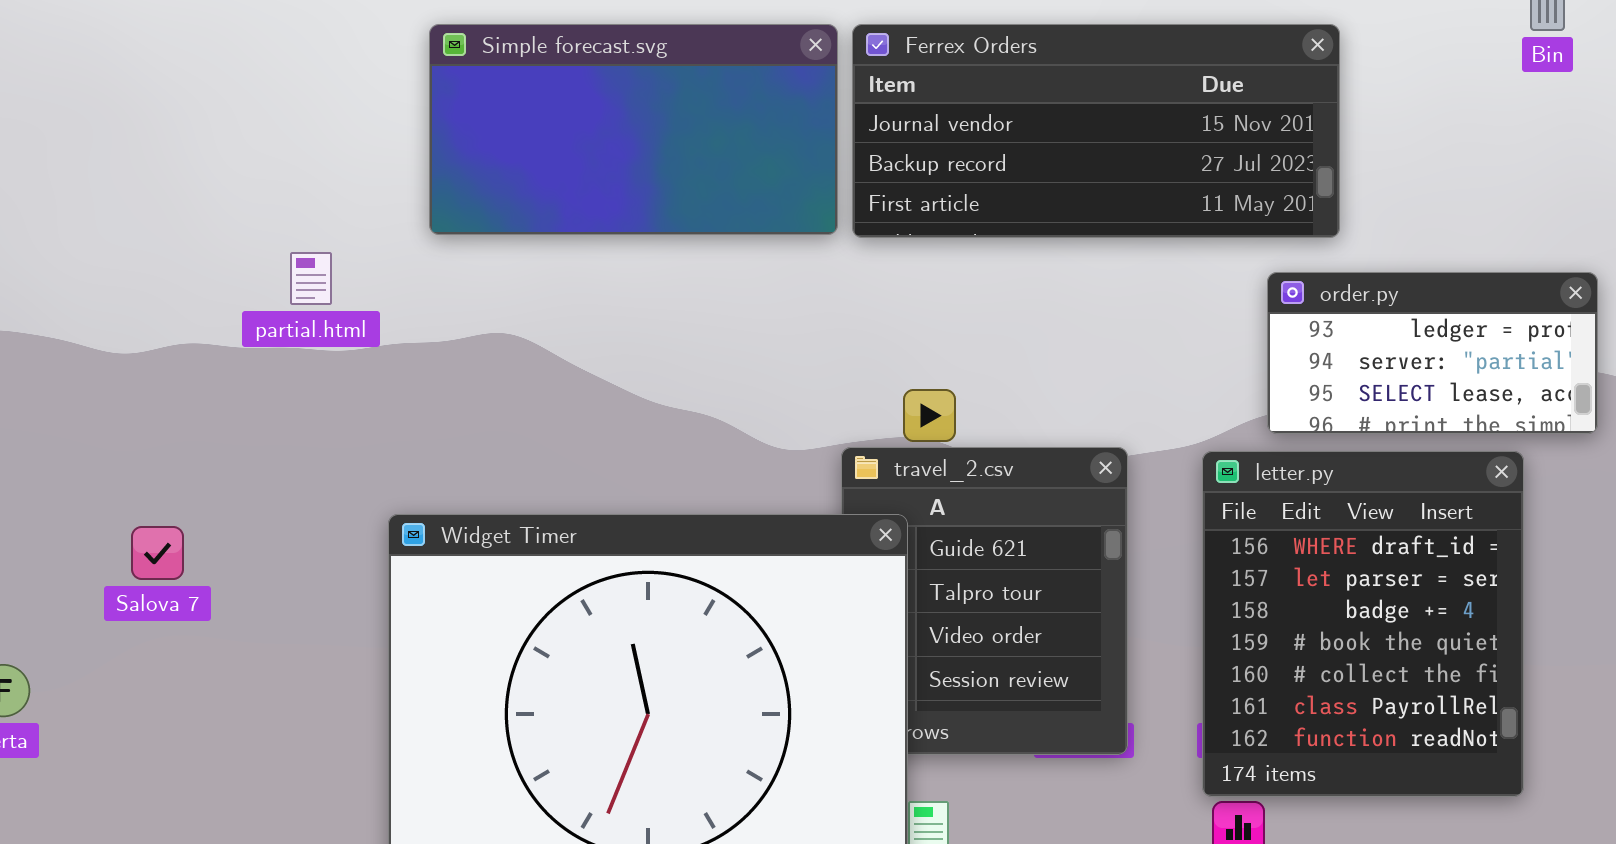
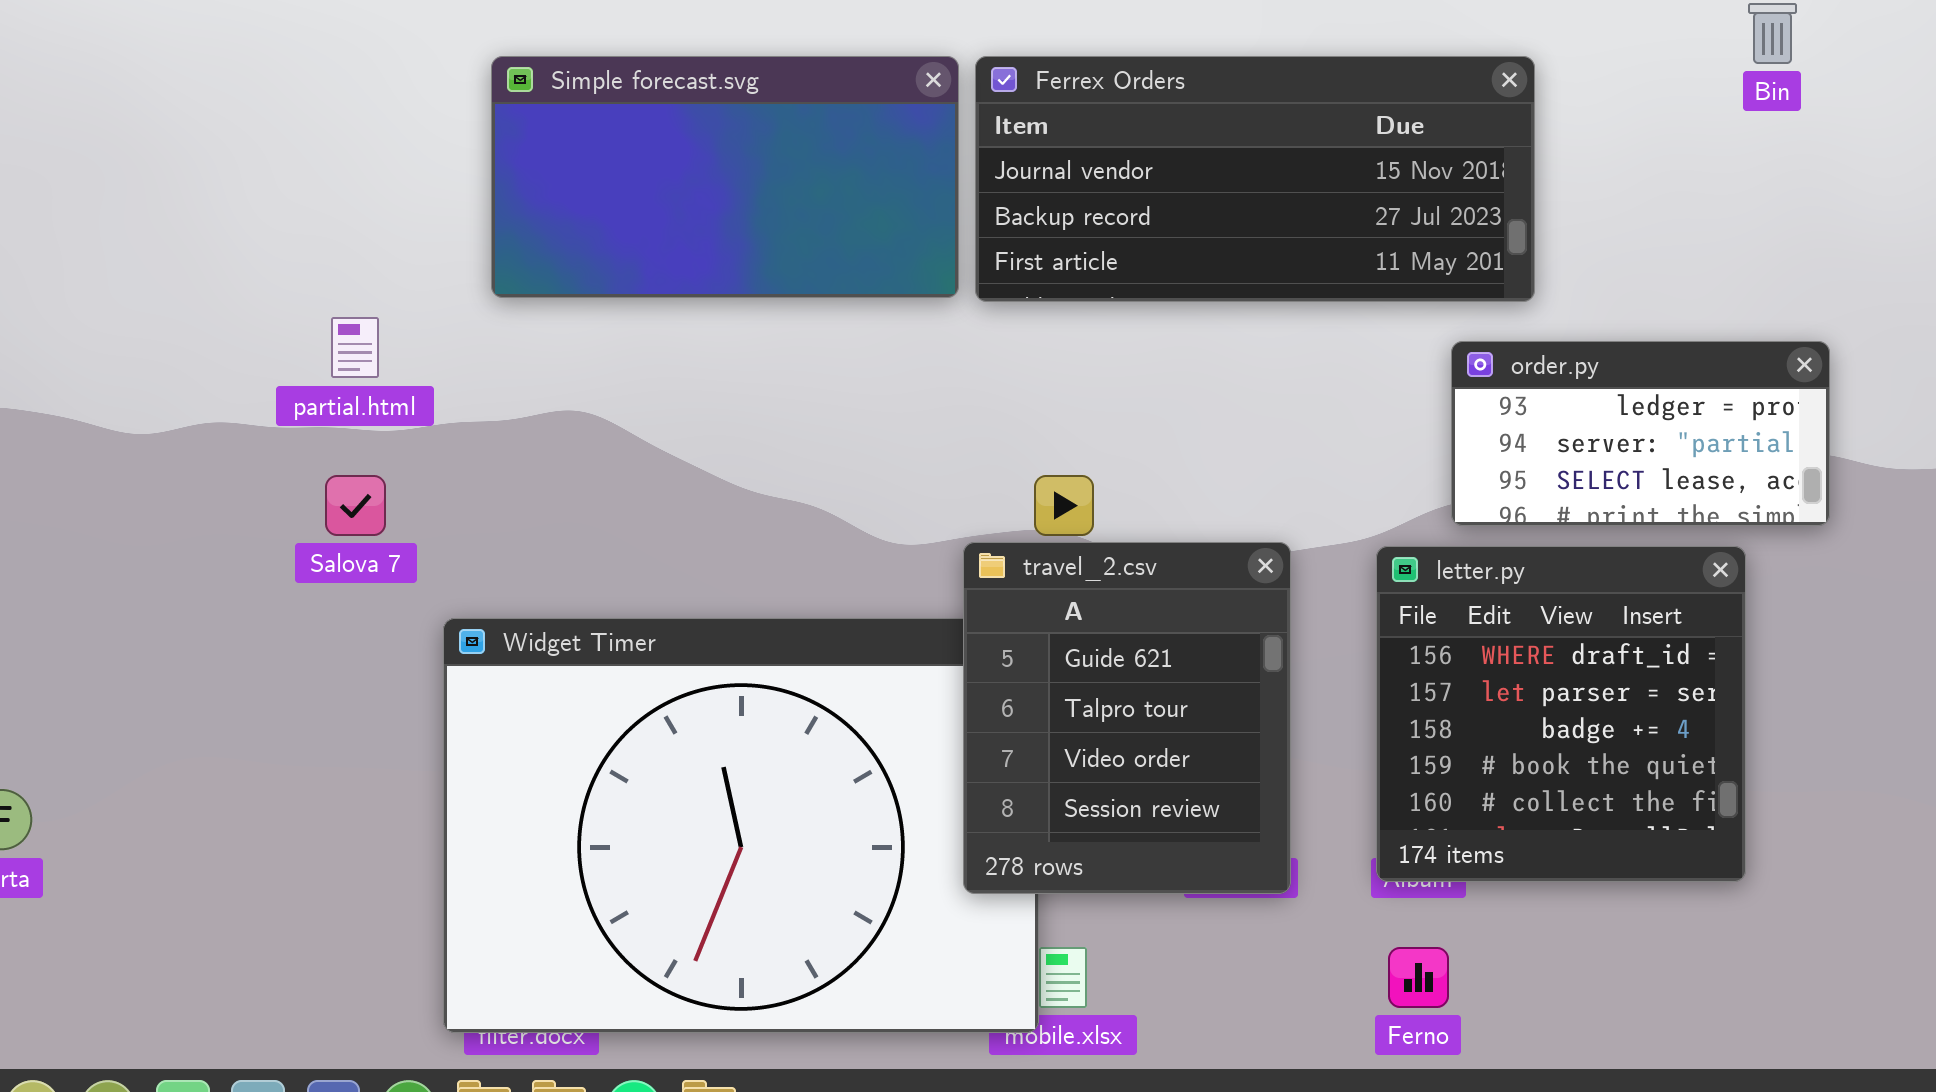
travel_2.csv: [841,447,1128,755] -> [963,542,1291,894], raised
letter.py: [1202,451,1524,797] -> [1376,546,1746,882], resized
Salova 7: [131,526,184,580] -> [325,475,386,536], moved

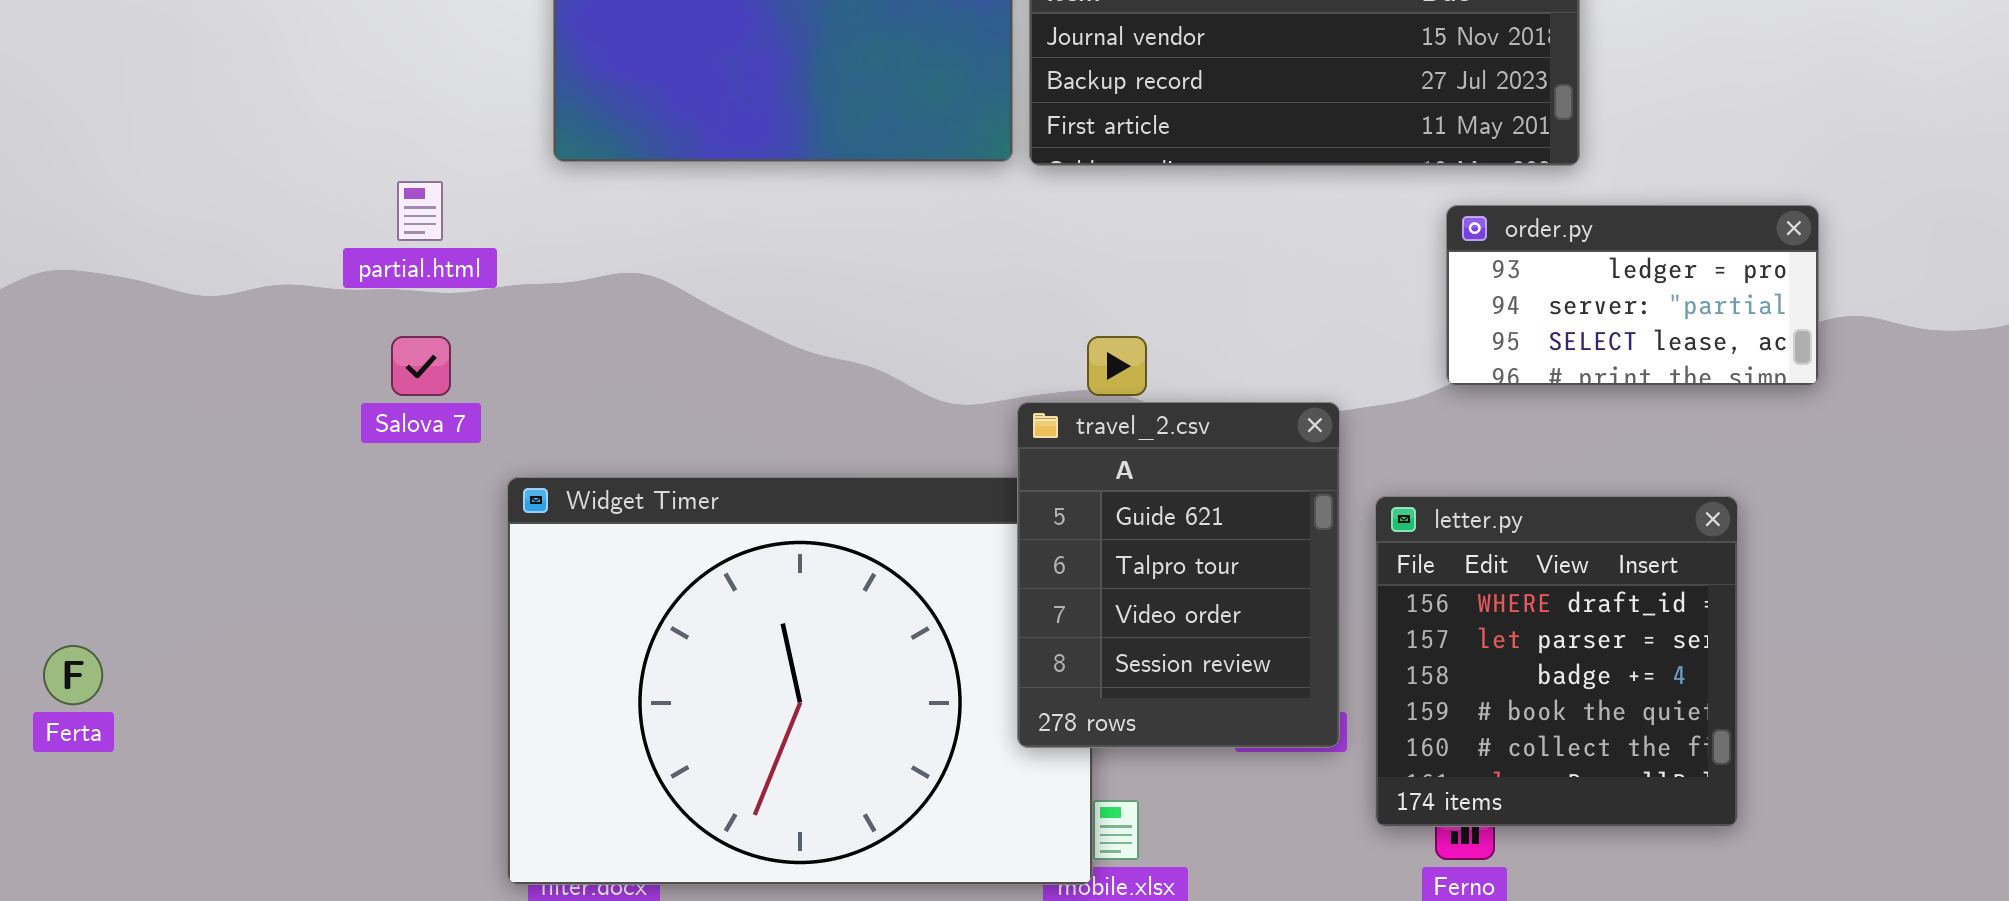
order.py: [1451,341,1830,526] -> [1446,205,1819,386], moved
letter.py: [1376,546,1746,882] -> [1375,496,1738,827], moved

